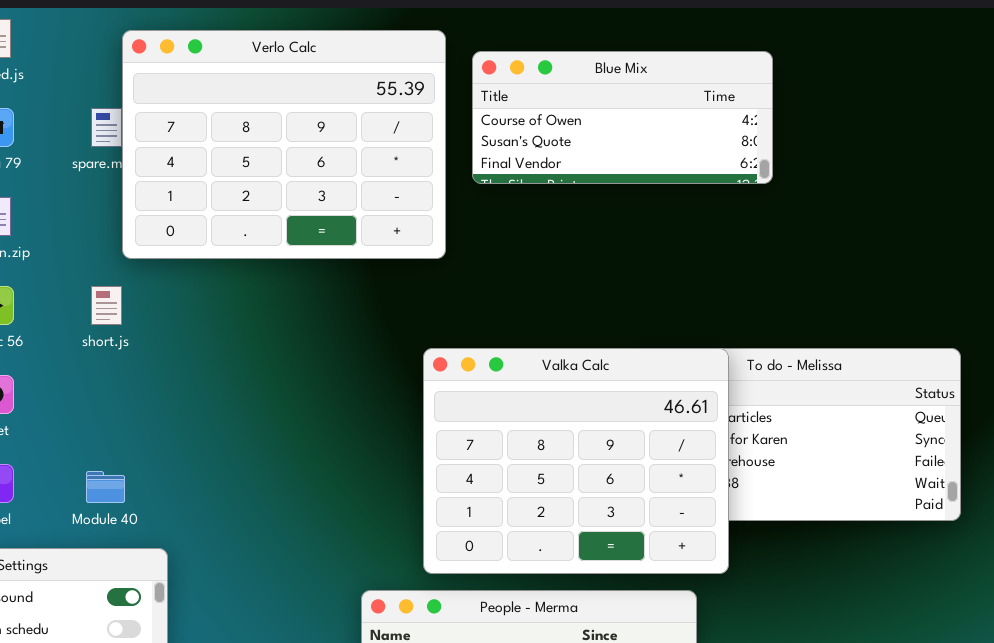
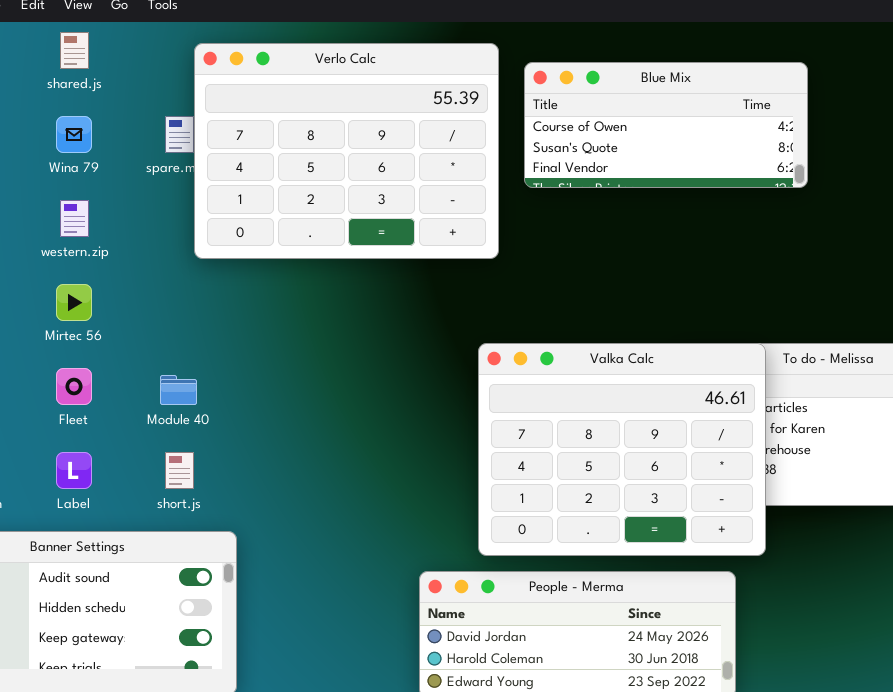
short.js: [91,286,122,325] -> [165,452,194,489], moved
Module 40: [86,471,125,503] -> [160,375,197,405], moved

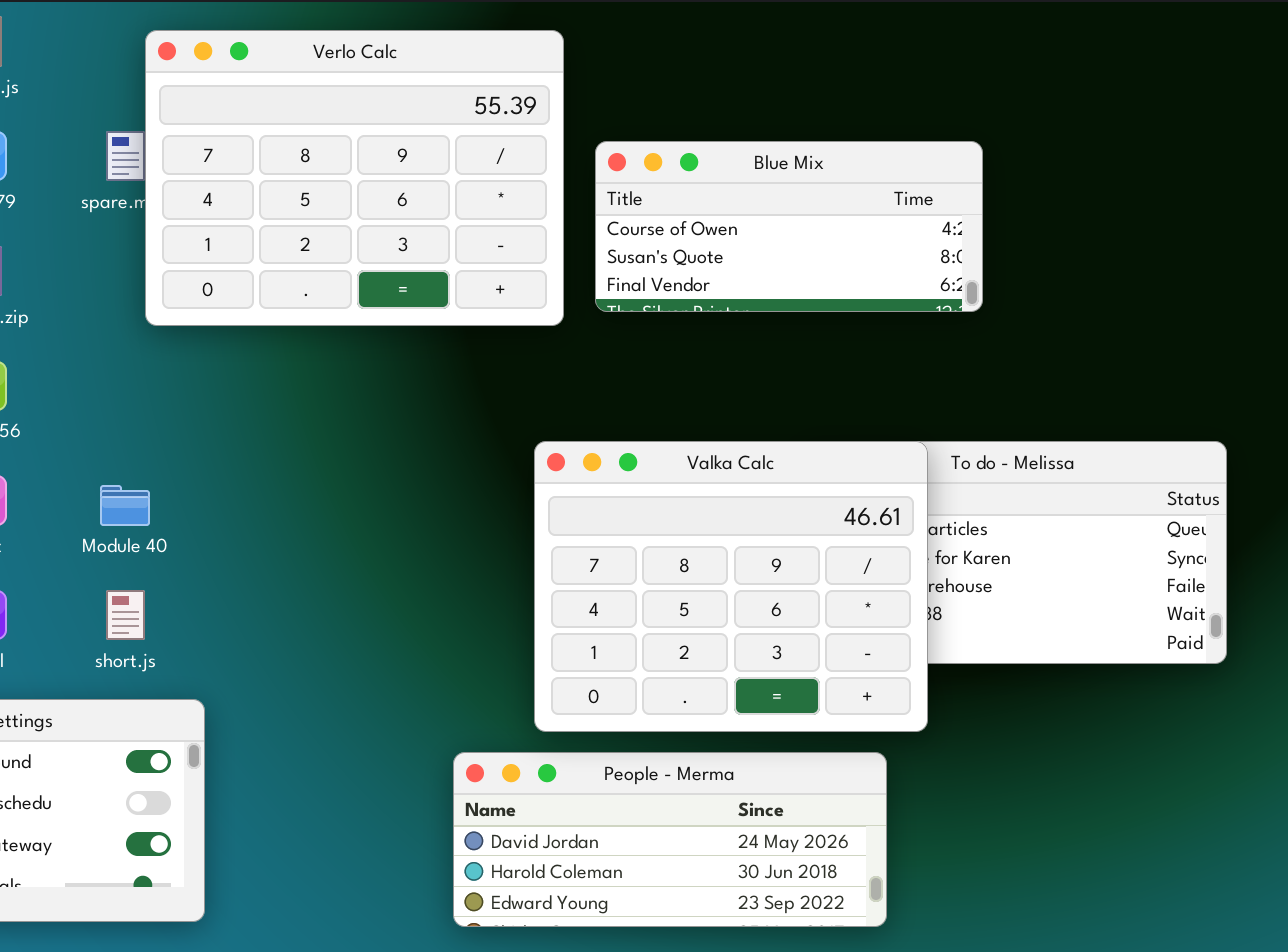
Blue Mix: [524,62,808,188] -> [595,141,983,312], moved

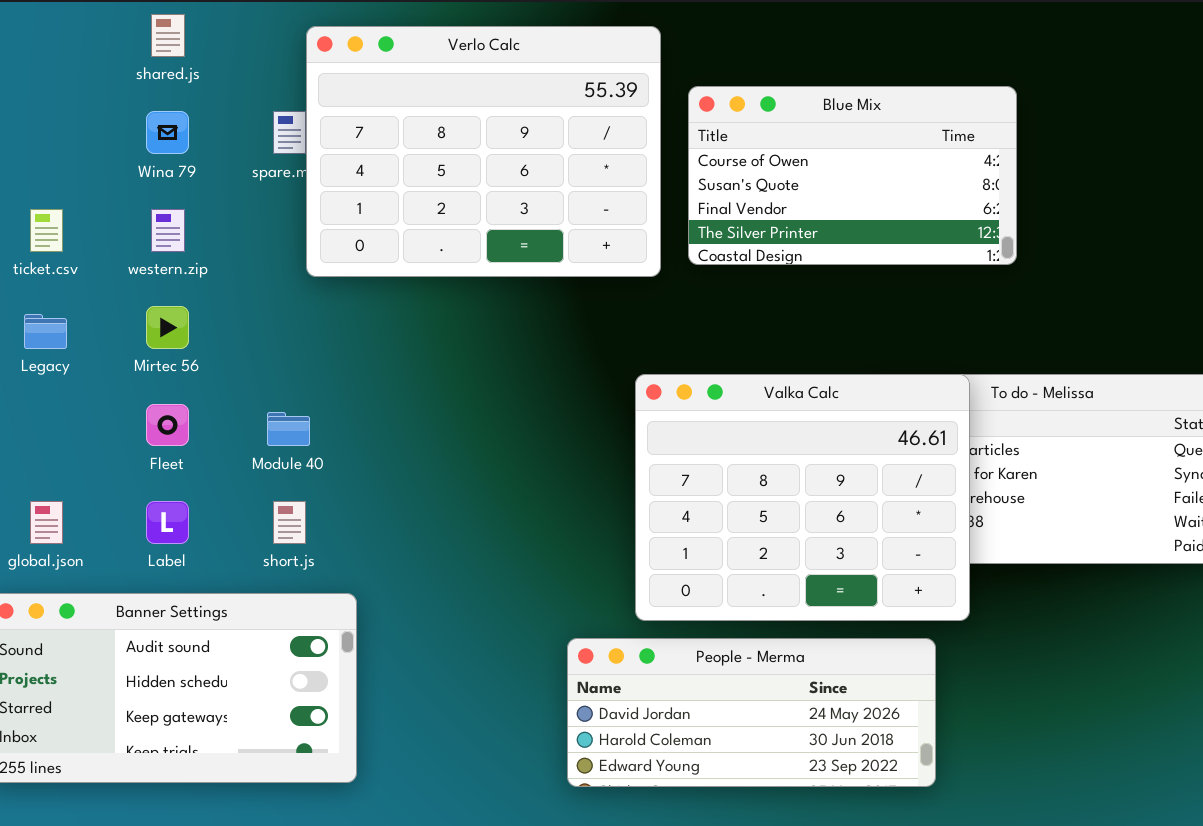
Blue Mix: [595,141,983,312] -> [688,86,1017,265], resized

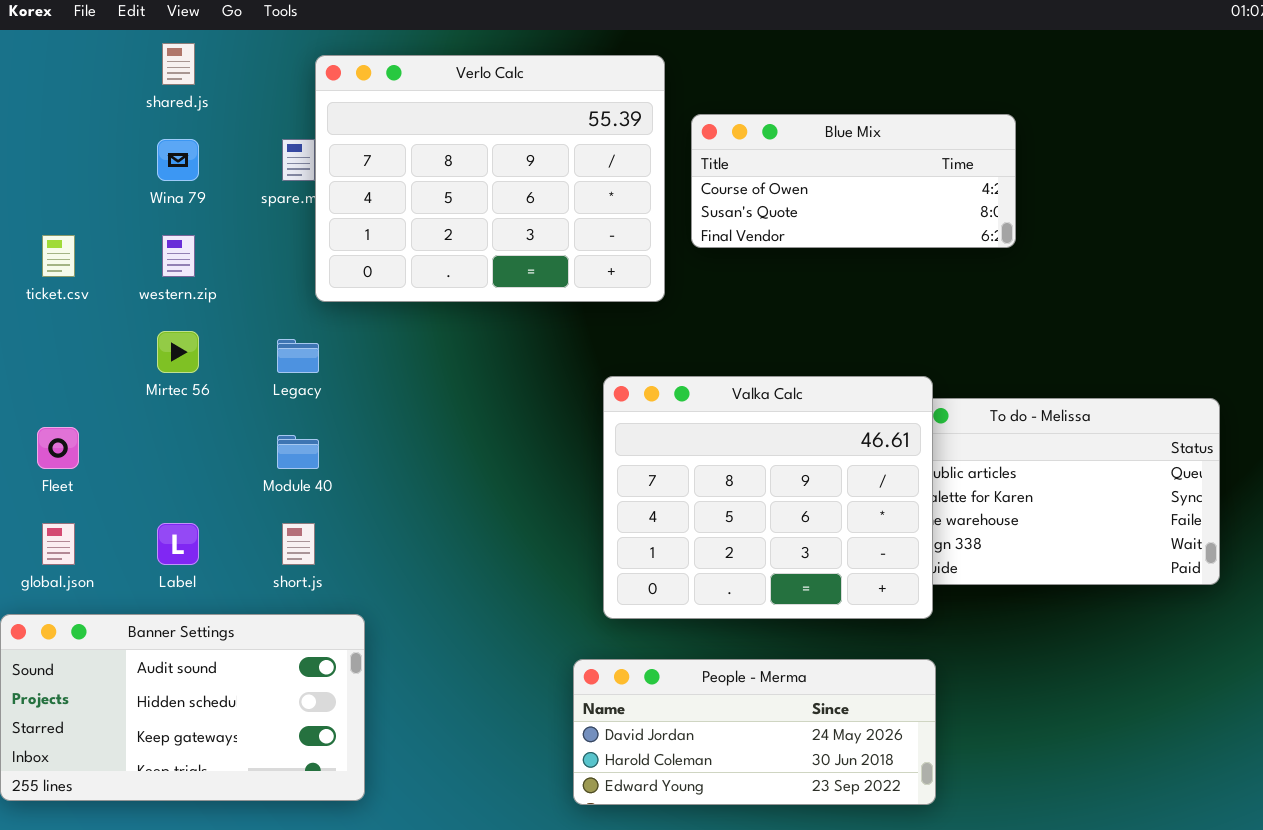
Blue Mix: [688,86,1017,265] -> [691,114,1016,248], resized
Legacy: [24,314,67,349] -> [277,339,319,373], moved
Valka Calc: [635,374,970,621] -> [603,376,933,619], moved
Fleet: [146,404,189,446] -> [37,427,79,469], moved

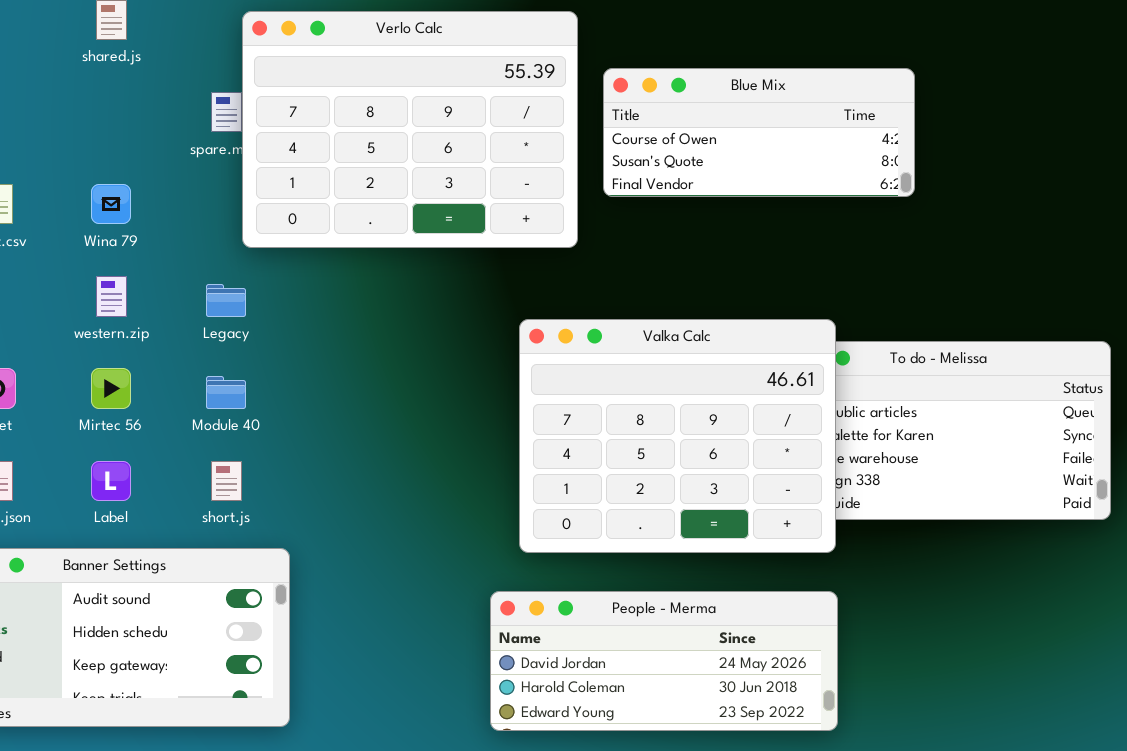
Wina 79: [157,139,199,181] -> [91,184,131,224], moved
western.zip: [162,235,195,277] -> [96,276,127,317], moved
Mirtec 56: [157,331,199,373] -> [91,368,131,409], moved

